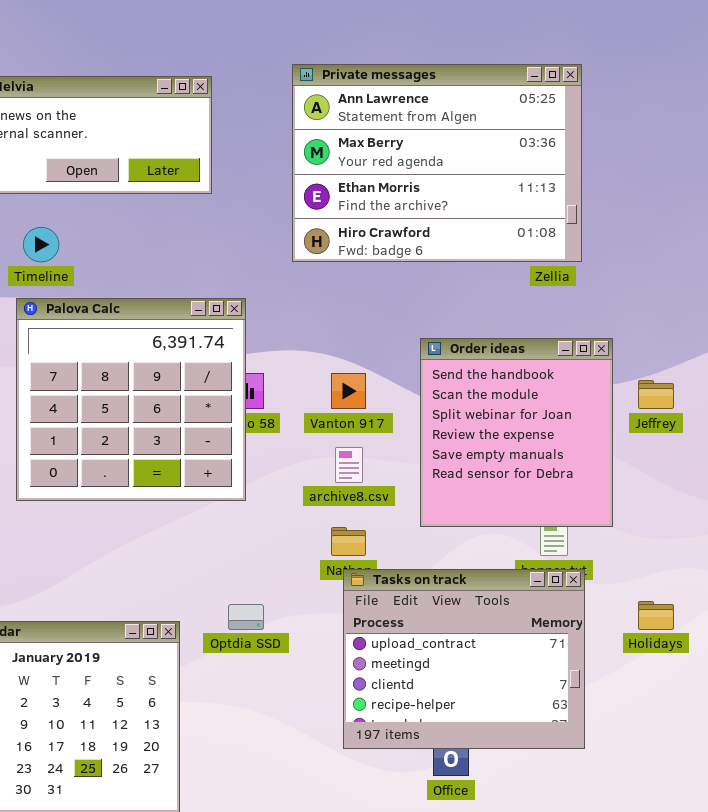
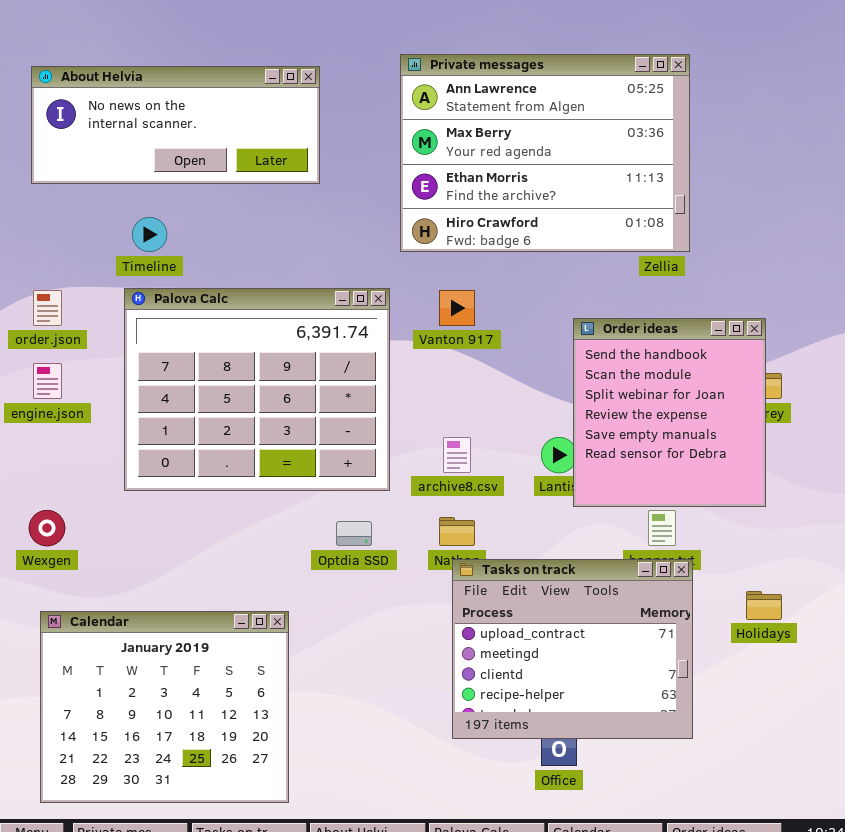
Palova Calc: [16,298,246,501] -> [124,288,390,491], resized
Order ideas: [420,338,613,527] -> [573,318,766,507], moved
Vanton 917: [331,373,366,409] -> [439,290,475,326], moved
Optdia SSD: [228,604,264,630] -> [336,521,372,546], moved

